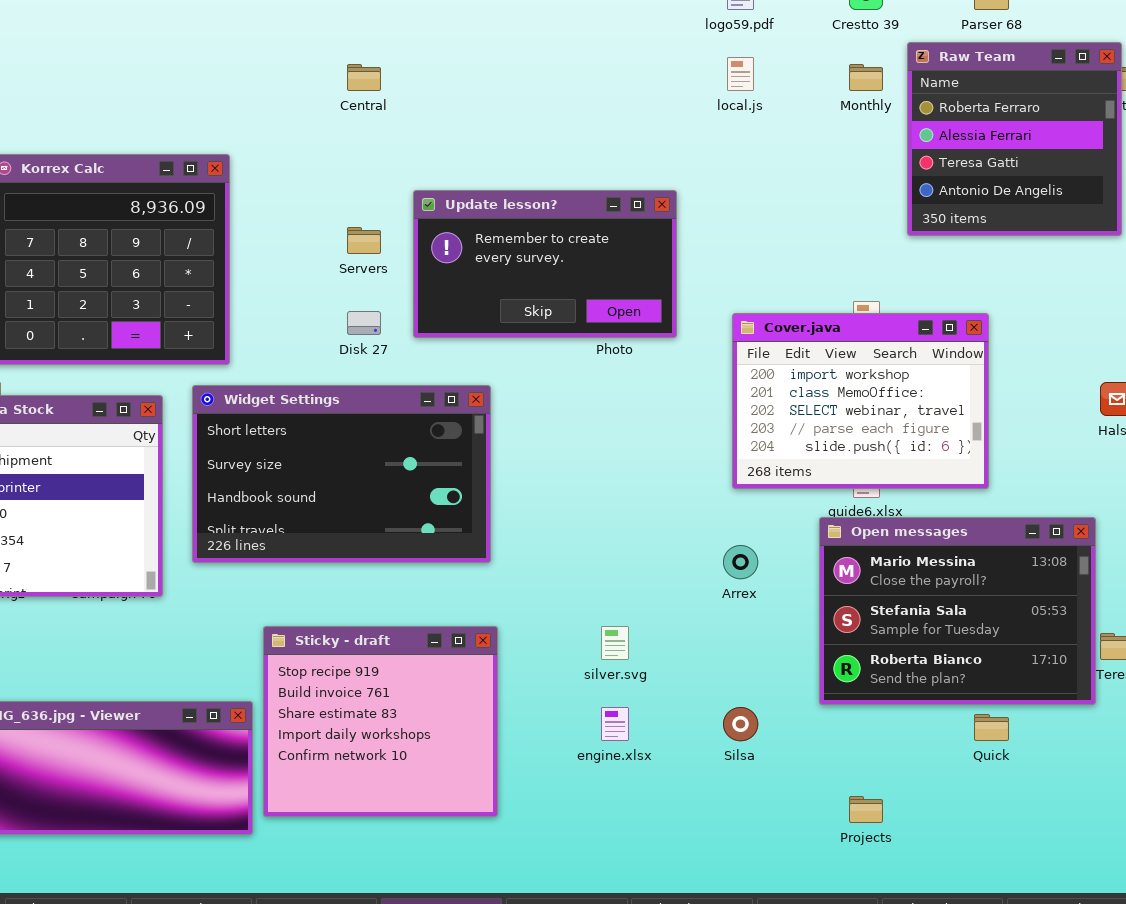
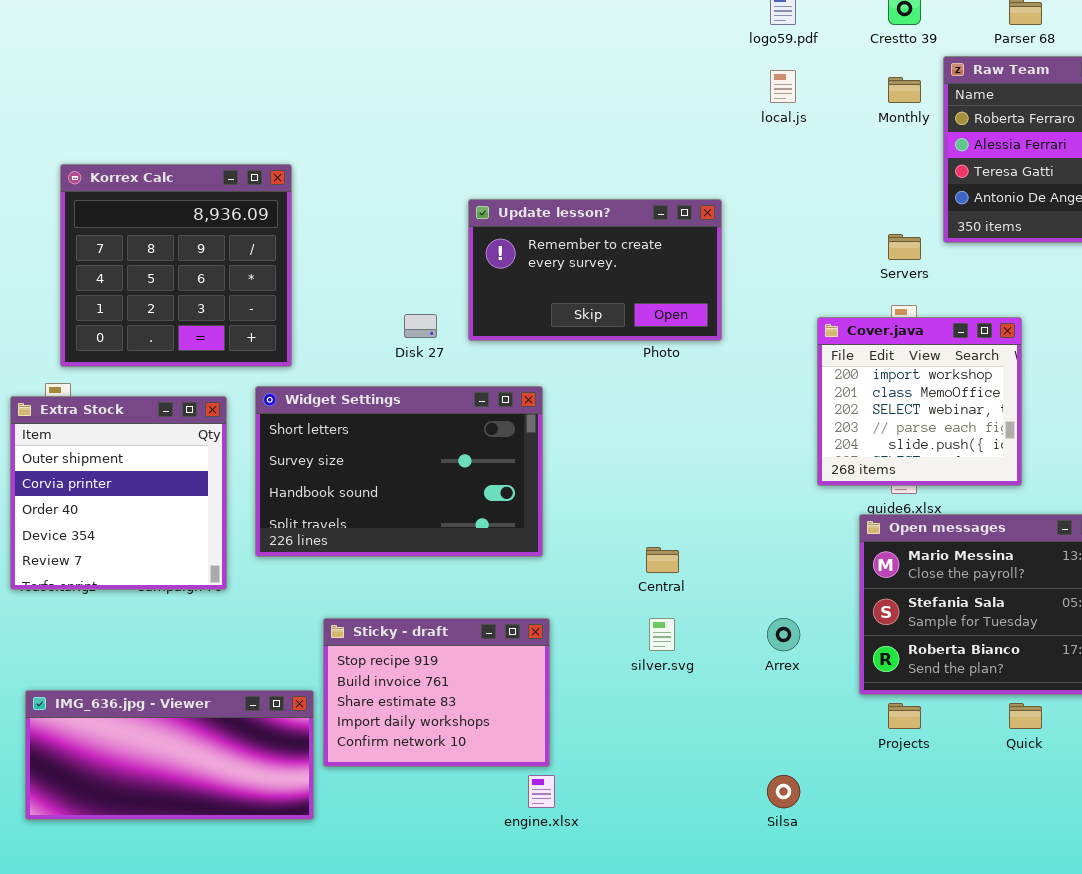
Central: [347,64,381,91] -> [646,547,679,573], moved
Servers: [347,227,381,254] -> [888,234,921,260], moved
Cover.java: [732,313,989,489] -> [817,317,1022,486], resized
Arrex: [723,545,758,579] -> [767,618,800,651], moved
Sticky - draft: [263,626,498,817] -> [323,618,550,767], resized
engine.xlsx: [601,707,629,741] -> [528,775,555,808], moved
Silsa: [723,707,758,741] -> [767,775,800,808], moved
Projects: [849,796,883,823] -> [888,703,921,729], moved

